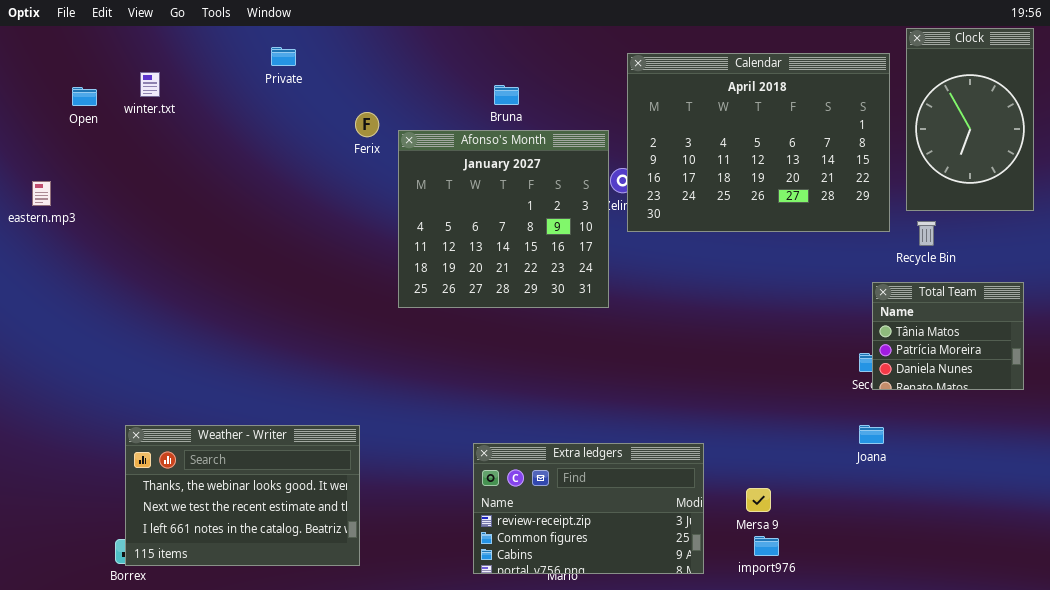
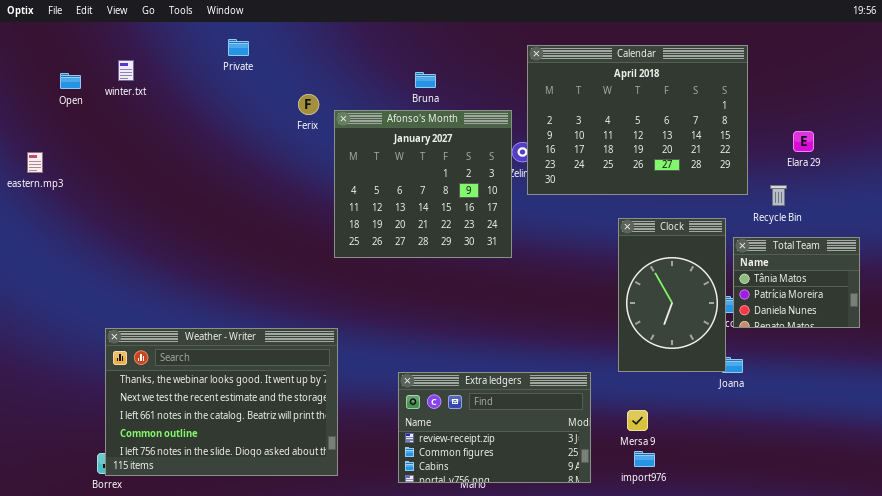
Clock: [906,28,1034,211] -> [618,218,726,372], moved
Weather - Writer: [125,425,360,566] -> [105,328,338,476], resized

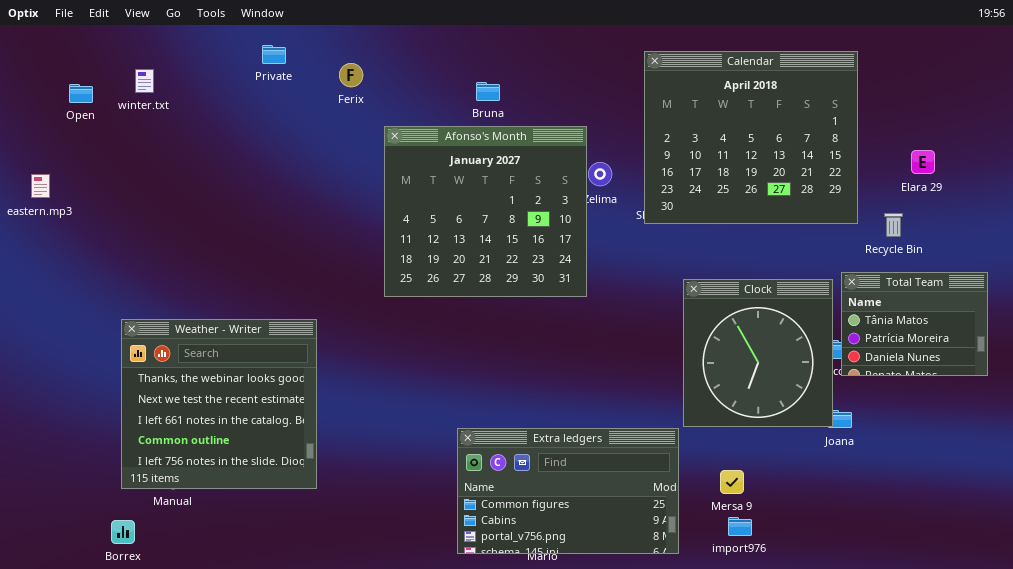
Calendar: [527,45,748,195] -> [644,51,858,224], resized
Ferix: [298,94,319,115] -> [339,63,363,87], moved
Clock: [618,218,726,372] -> [683,279,833,427], resized
Weather - Writer: [105,328,338,476] -> [121,319,317,489], moved, resized
Extra ledgers: [398,372,591,483] -> [457,428,679,554], scrolled down 1 row

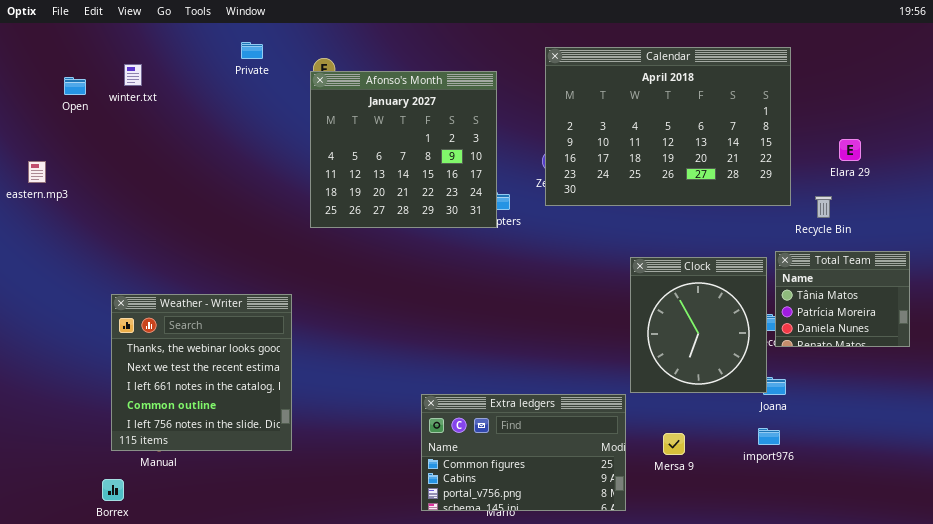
Calendar: [644,51,858,224] -> [545,47,791,206], resized
Afonso's Month: [384,126,587,297] -> [310,71,497,228], moved
import976: [728,517,752,536] -> [758,428,780,445], moved

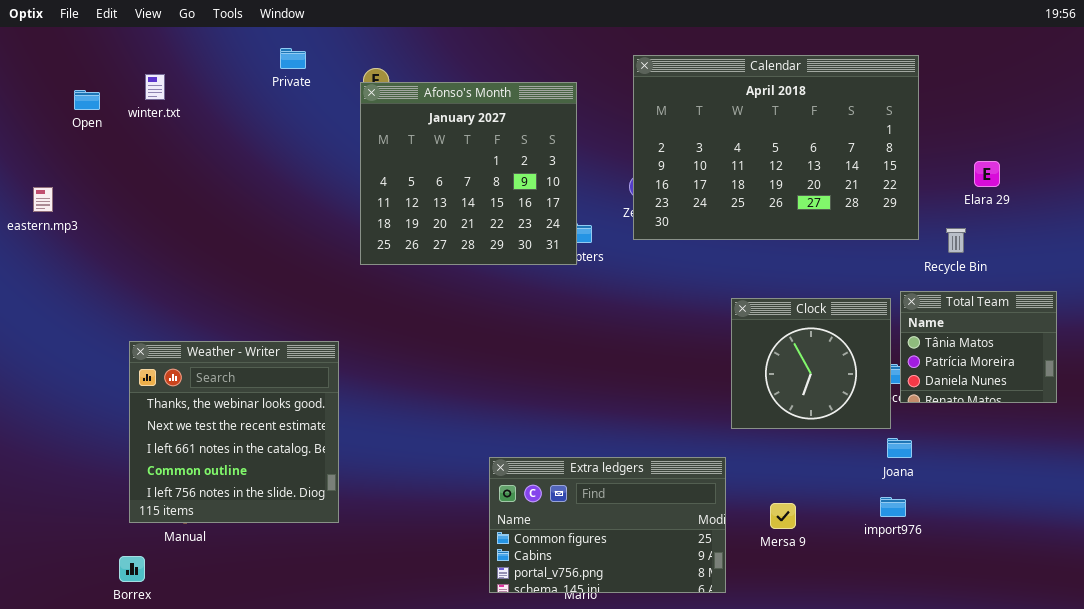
Clock: [630,257,767,393] -> [731,298,891,429], resized

